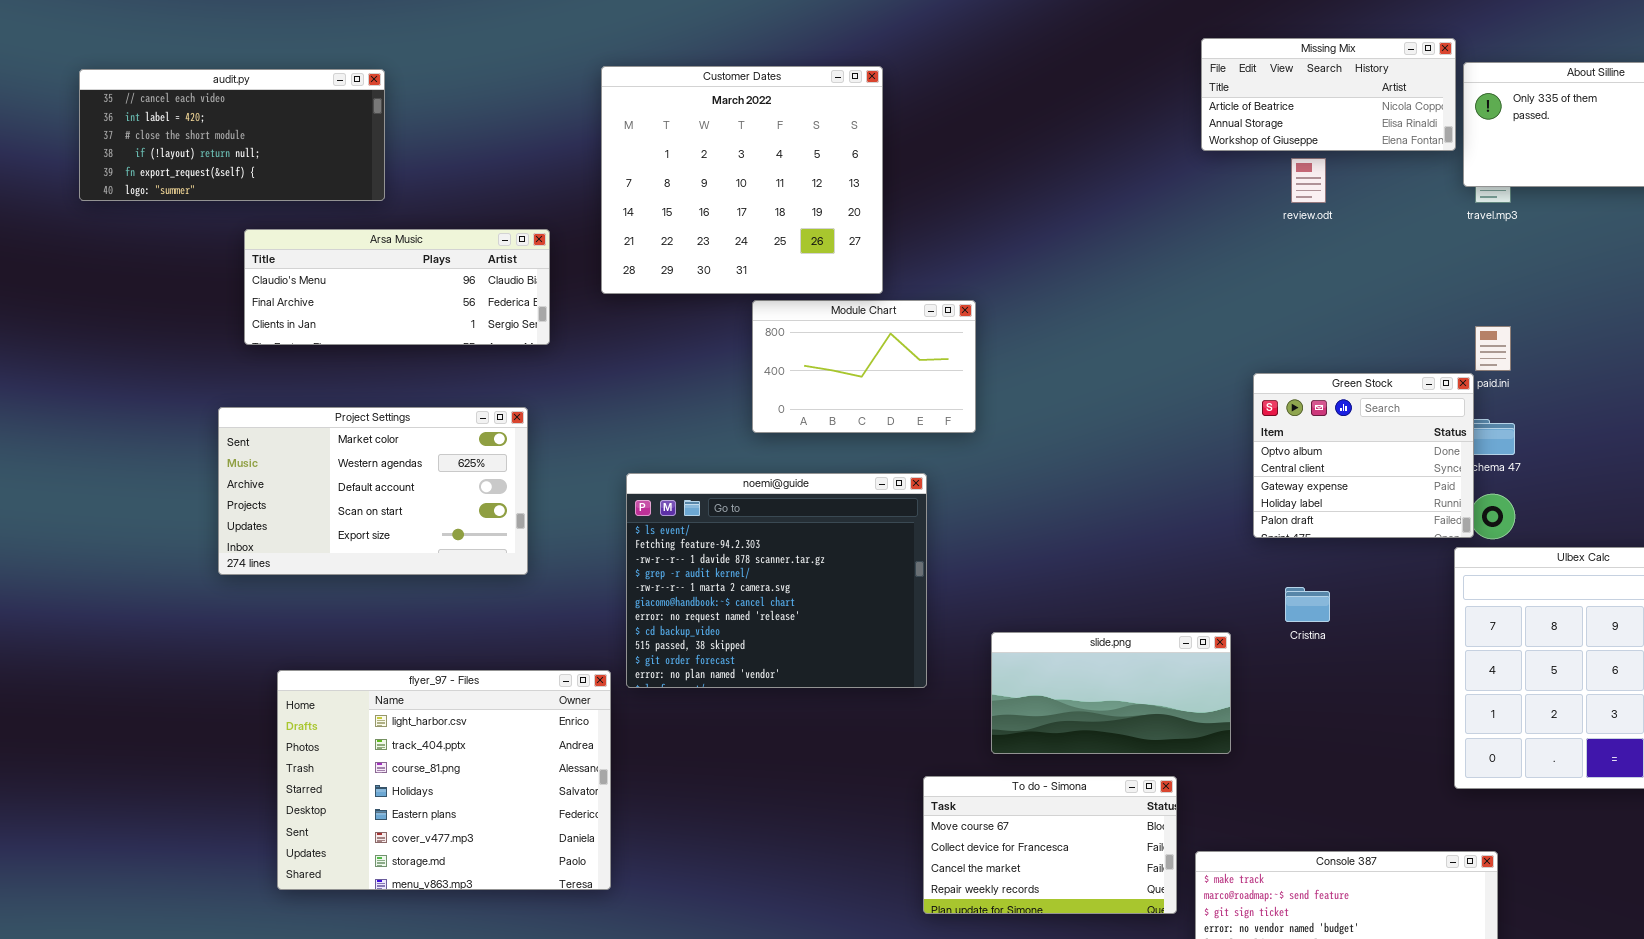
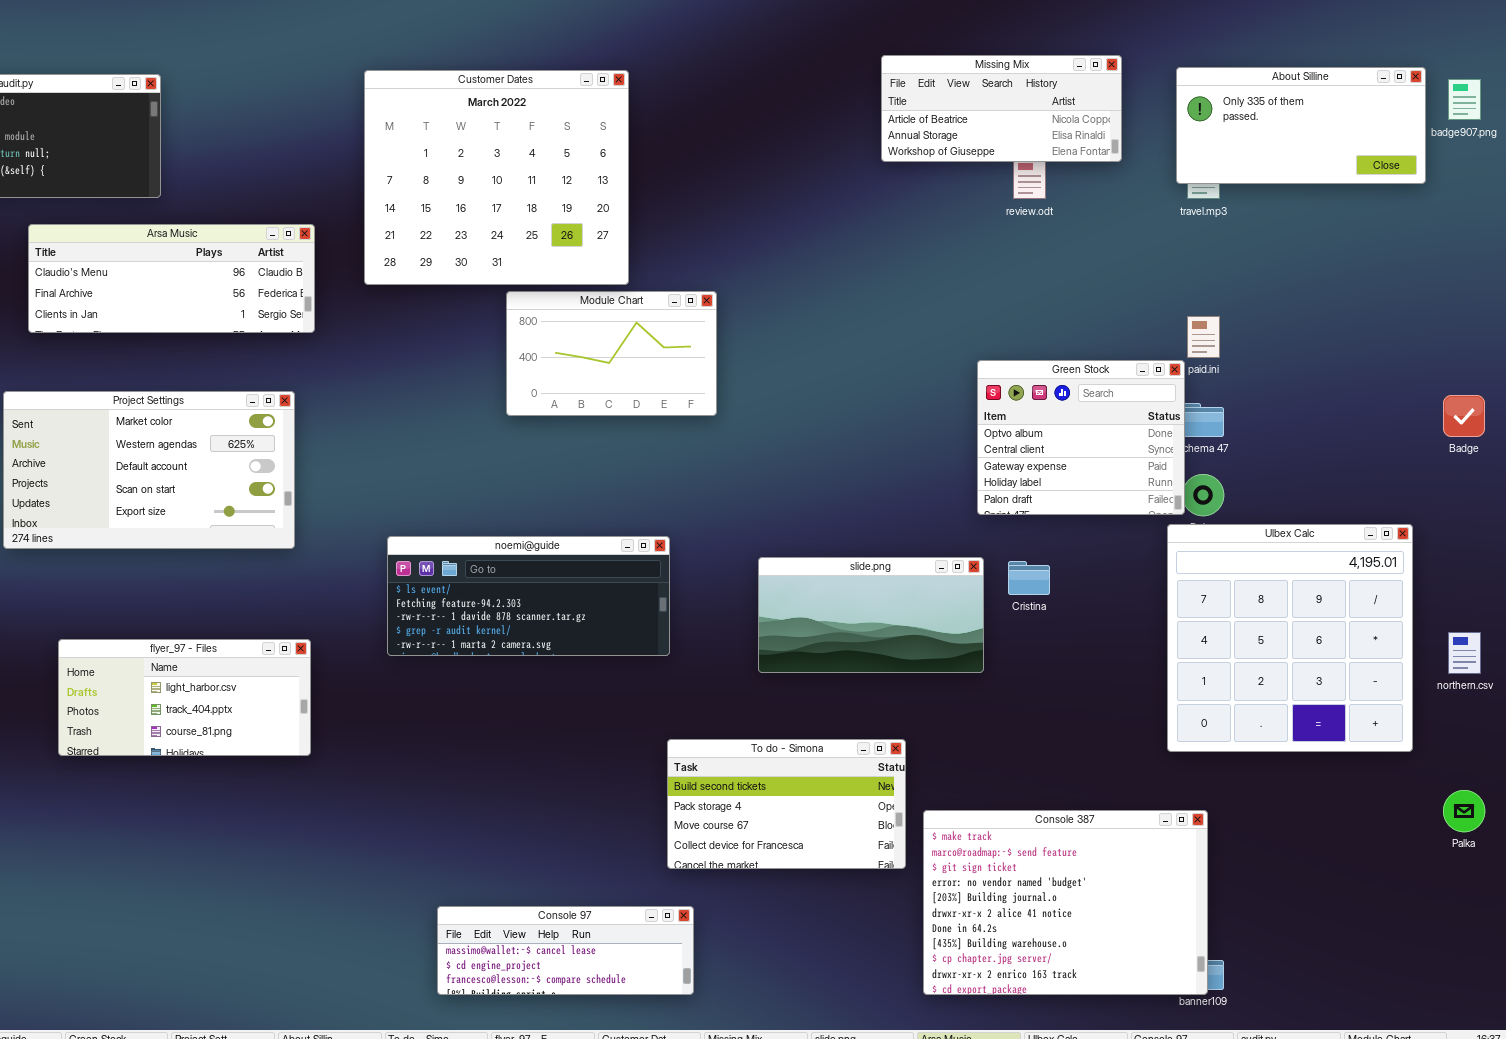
Missing Mix: [1201,38,1456,151] -> [881,55,1122,162], moved
noemi@guide: [626,473,927,688] -> [387,536,670,656], resized
slide.png: [991,632,1231,754] -> [758,557,984,673], moved
flyer_97 - Files: [277,670,611,890] -> [58,639,311,756], resized
To do - Simona: [923,776,1177,914] -> [667,739,906,869], scrolled up 2 rows

